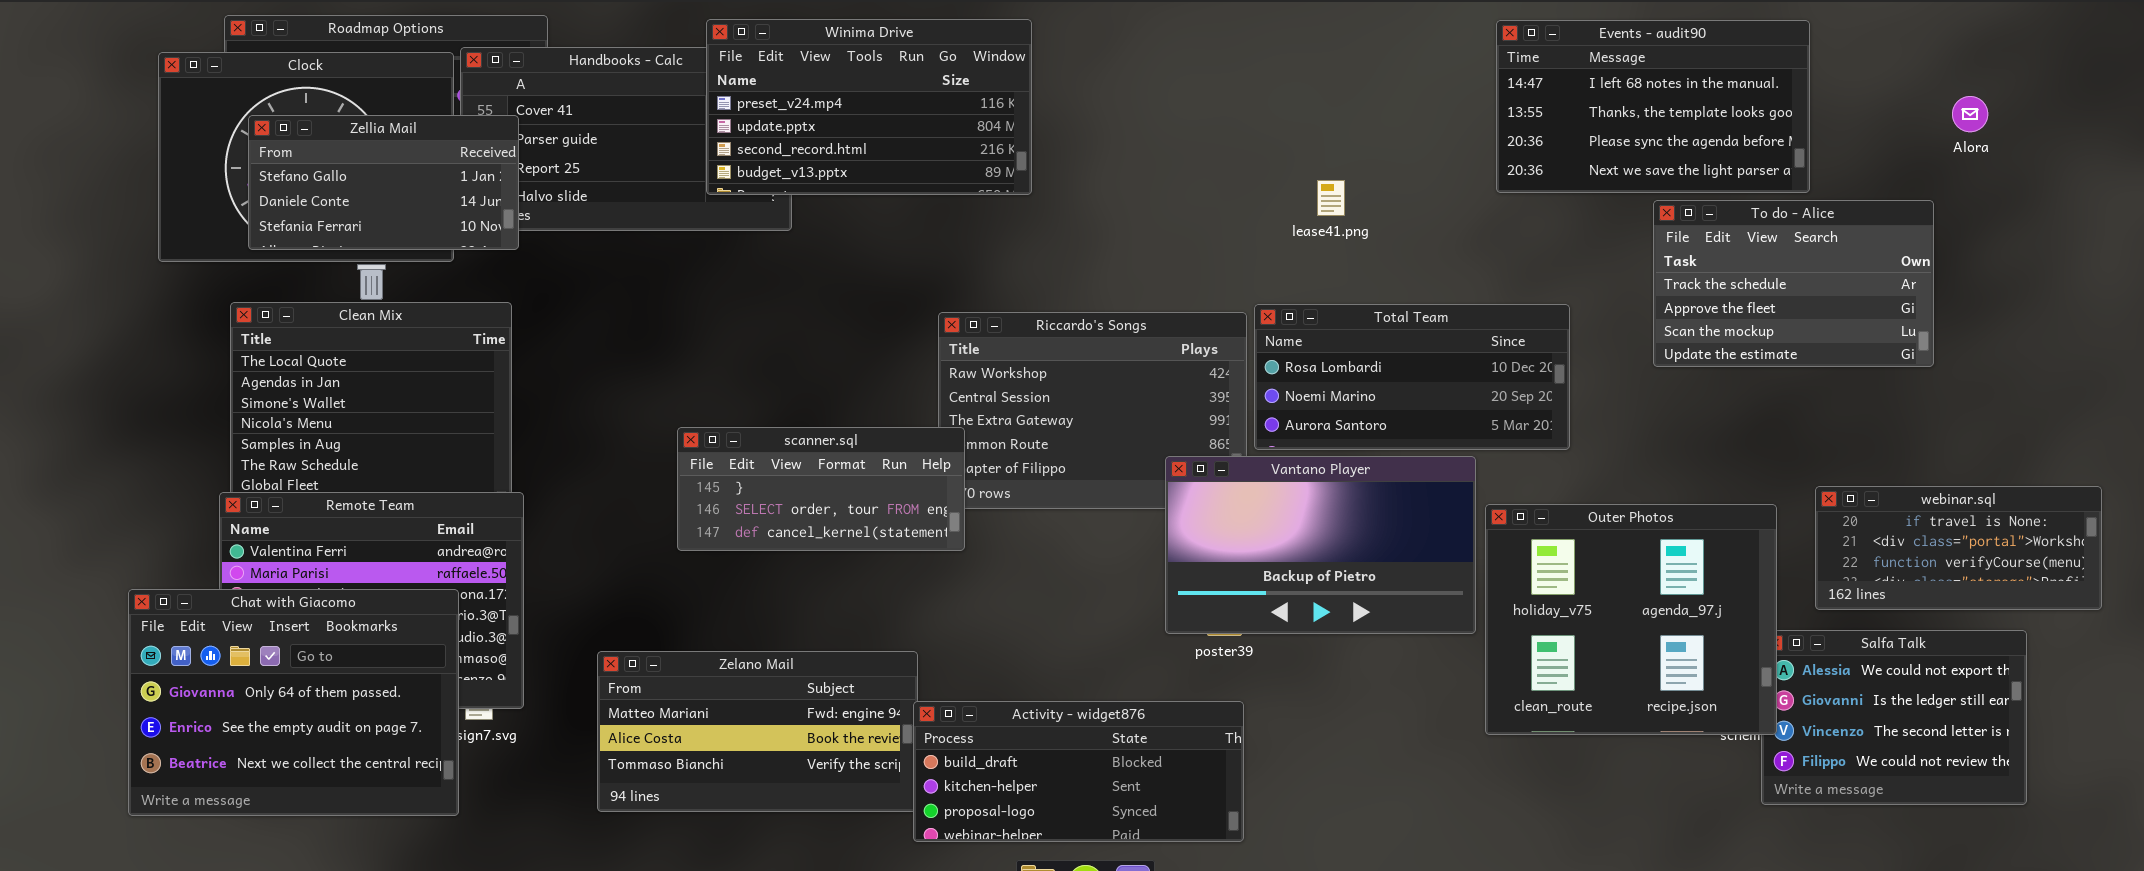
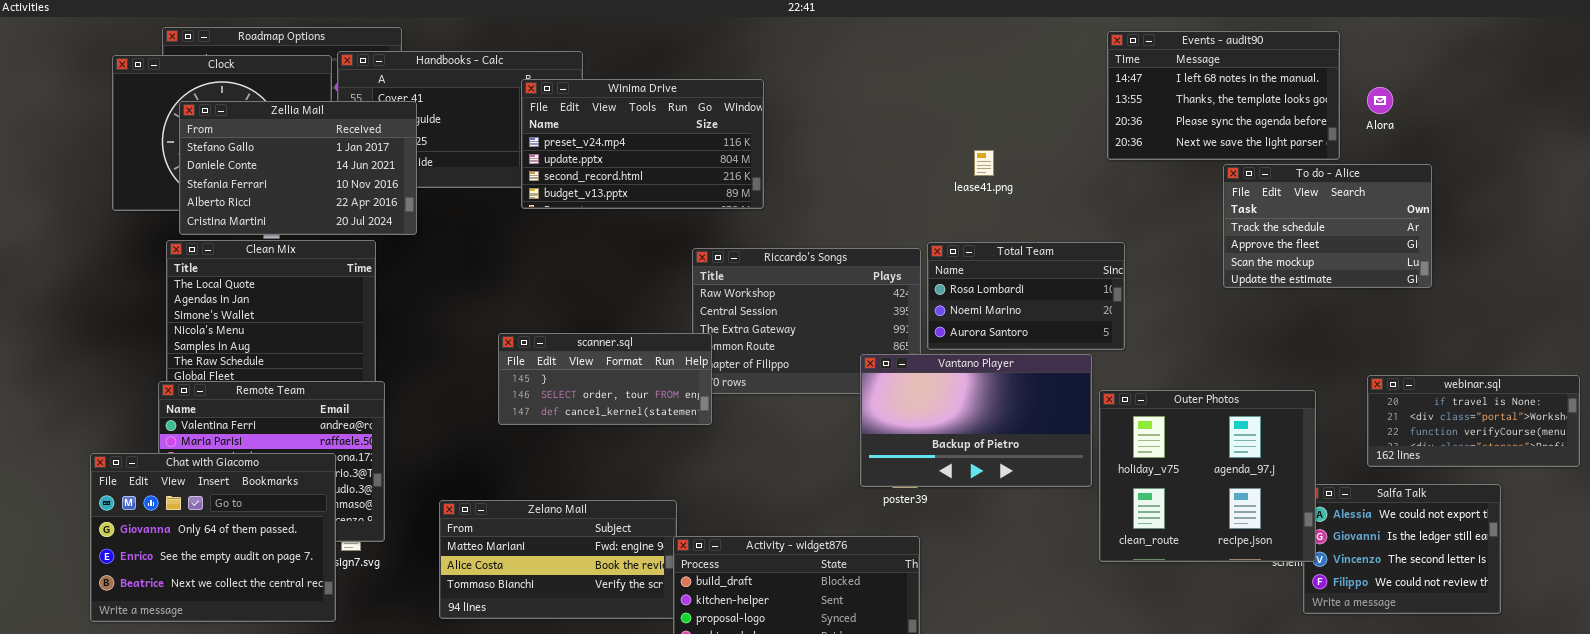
Winima Drive: [706,19,1032,195] -> [521,79,764,209], moved
Alora: [1952,96,1988,132] -> [1367,87,1393,114], moved
Zellia Mail: [248,115,519,250] -> [179,101,417,235], resized
Total Team: [1254,304,1570,450] -> [927,242,1125,350], resized
webinar.sql: [1815,486,2102,610] -> [1367,375,1580,467], moved

